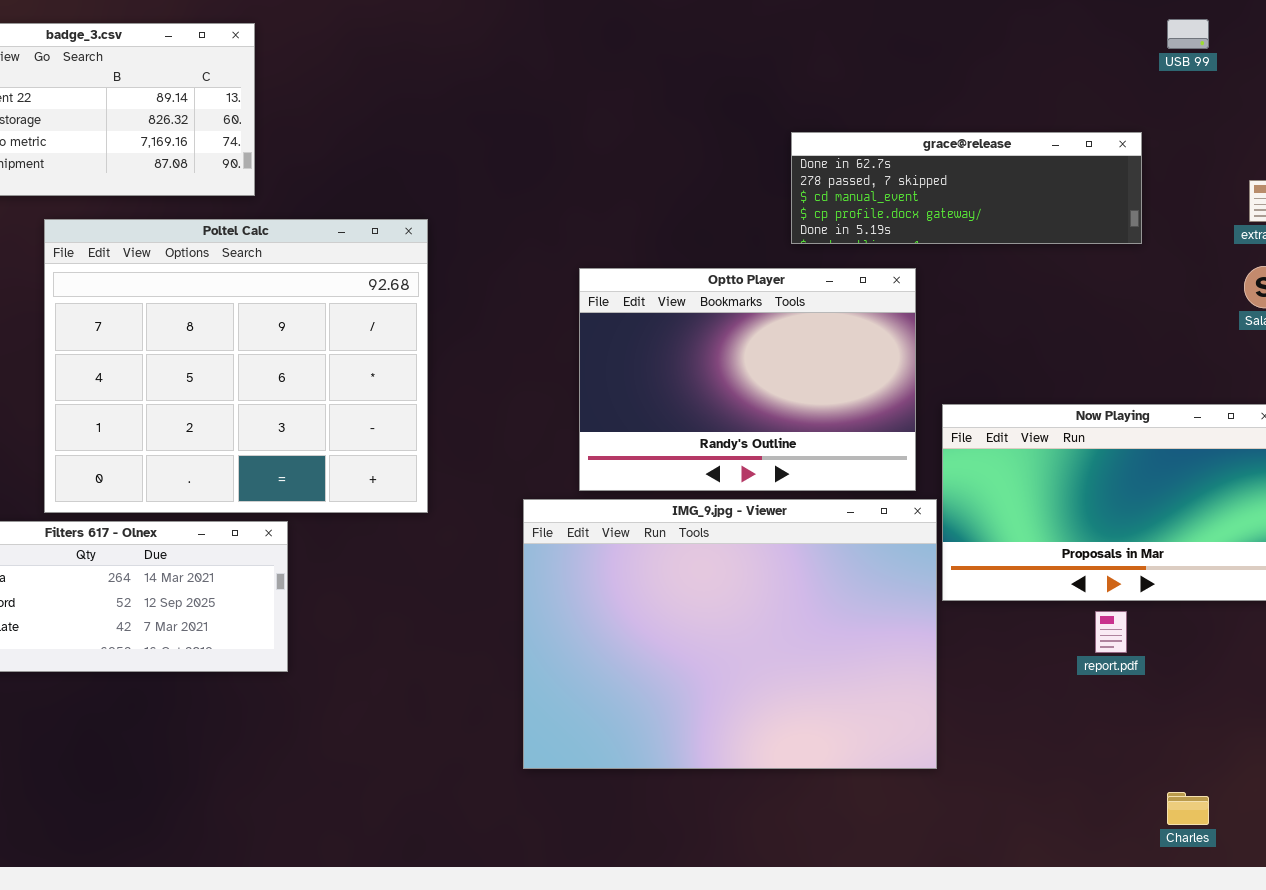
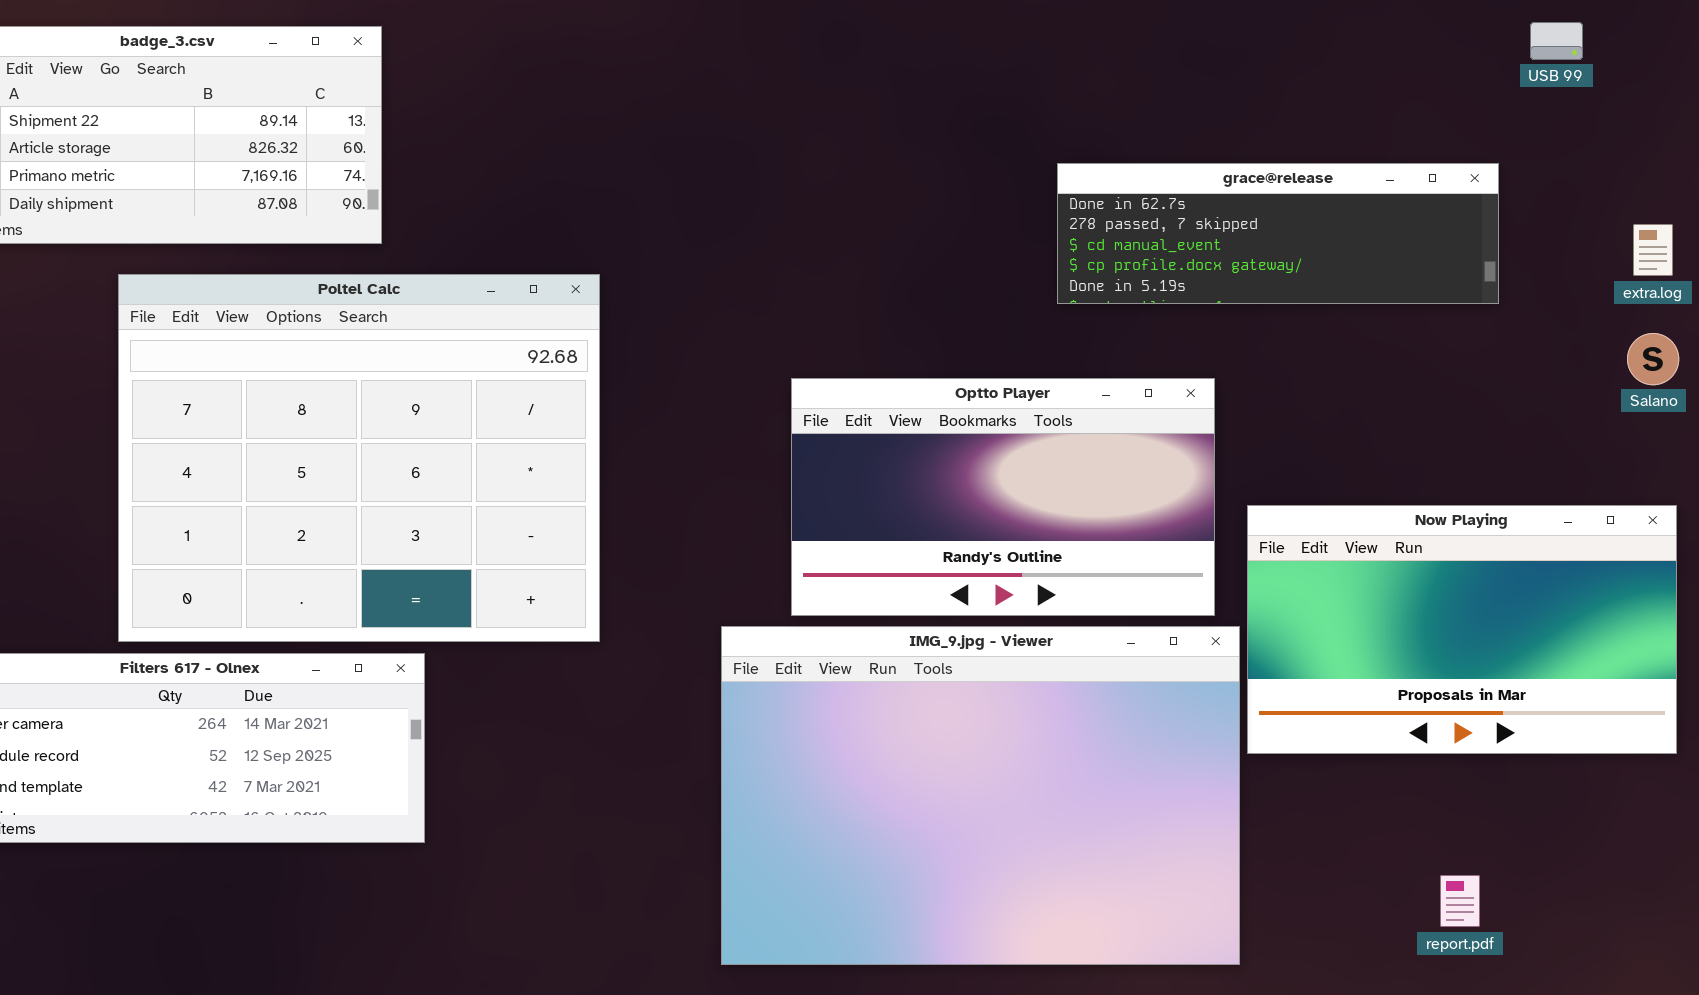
Optto Player: [579,268,916,491] -> [791,378,1215,616], resized
report.pdf: [1095,611,1127,653] -> [1440,875,1480,927], moved

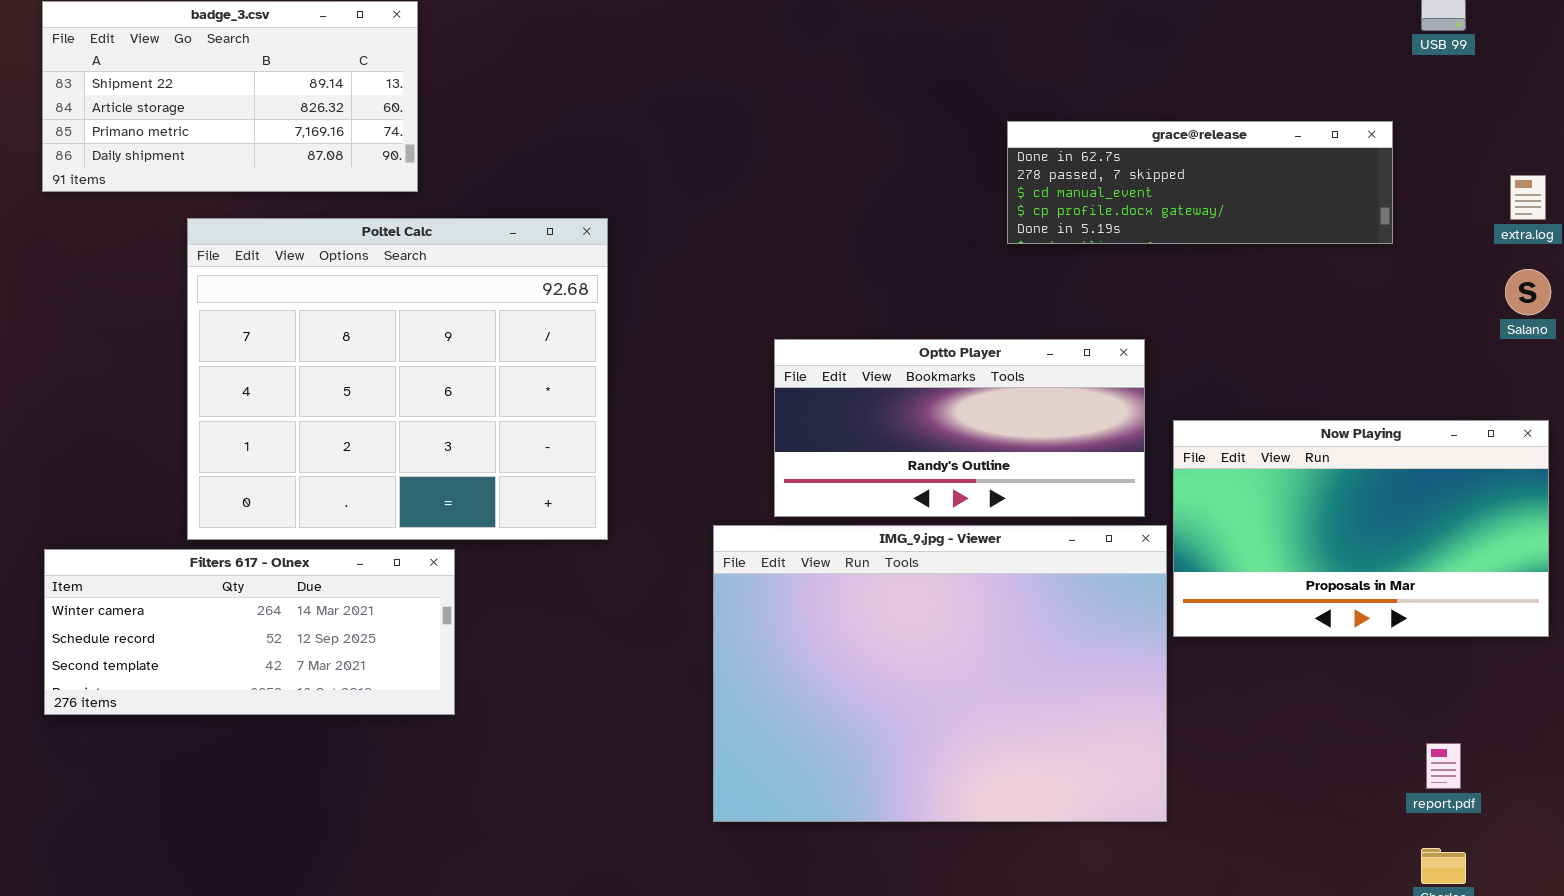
Optto Player: [791,378,1215,616] -> [774,339,1145,517], resized
report.pdf: [1440,875,1480,927] -> [1426,743,1461,789], moved

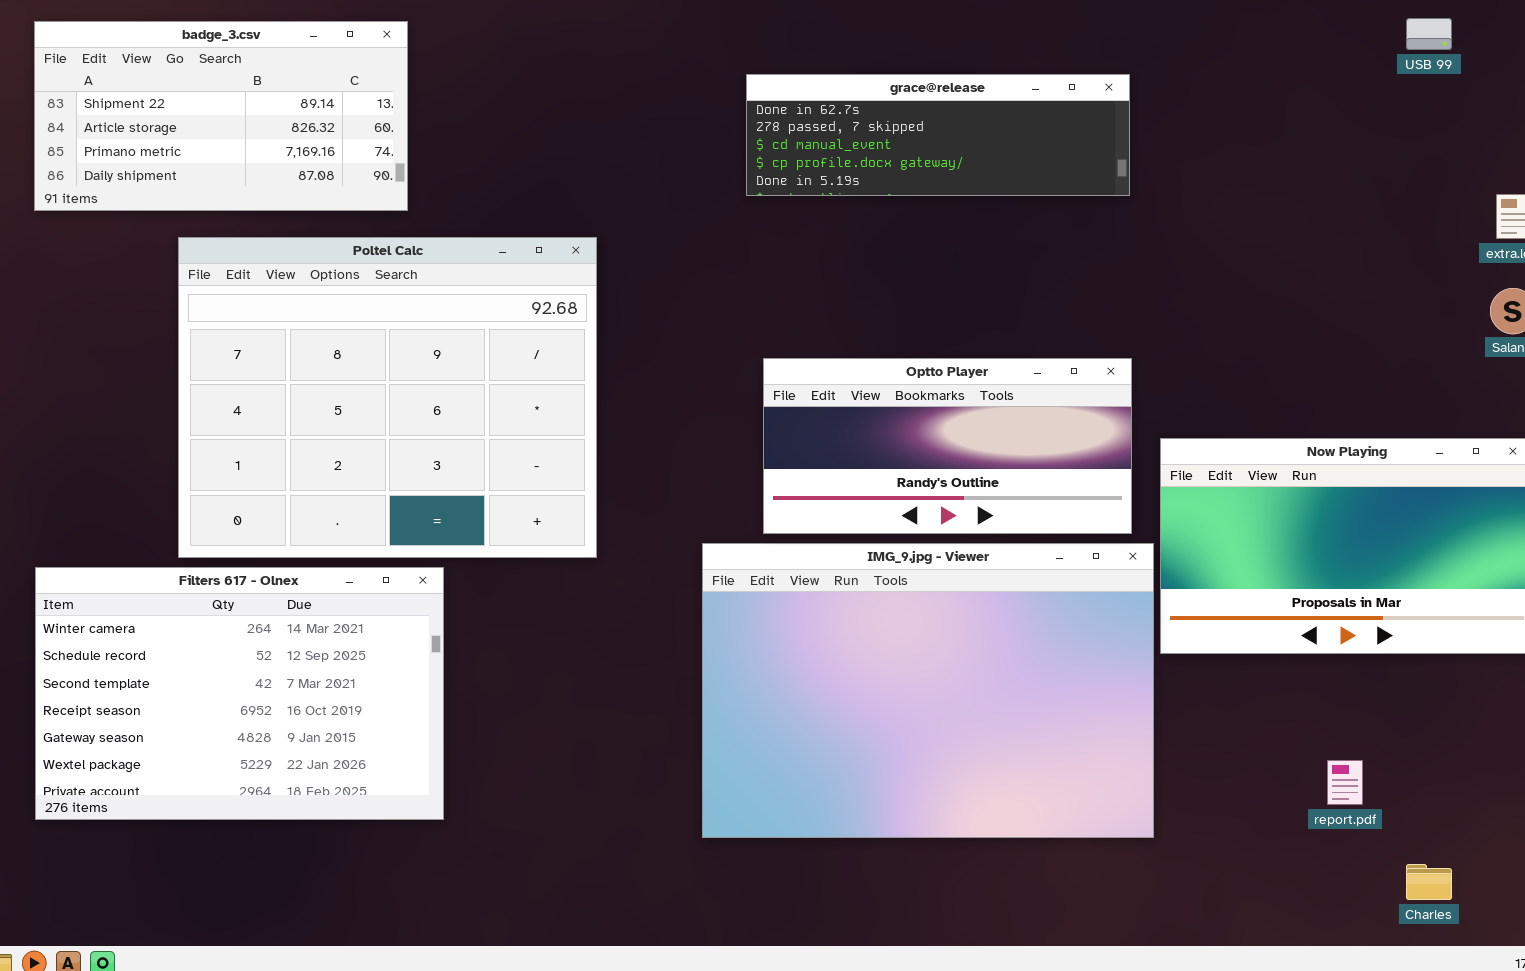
grace@release: [1007,121,1393,244] -> [746,74,1130,196], moved
Filters 617 - Olnex: [44,549,455,715] -> [35,567,444,820], resized
report.pdf: [1426,743,1461,789] -> [1327,760,1363,805], moved

